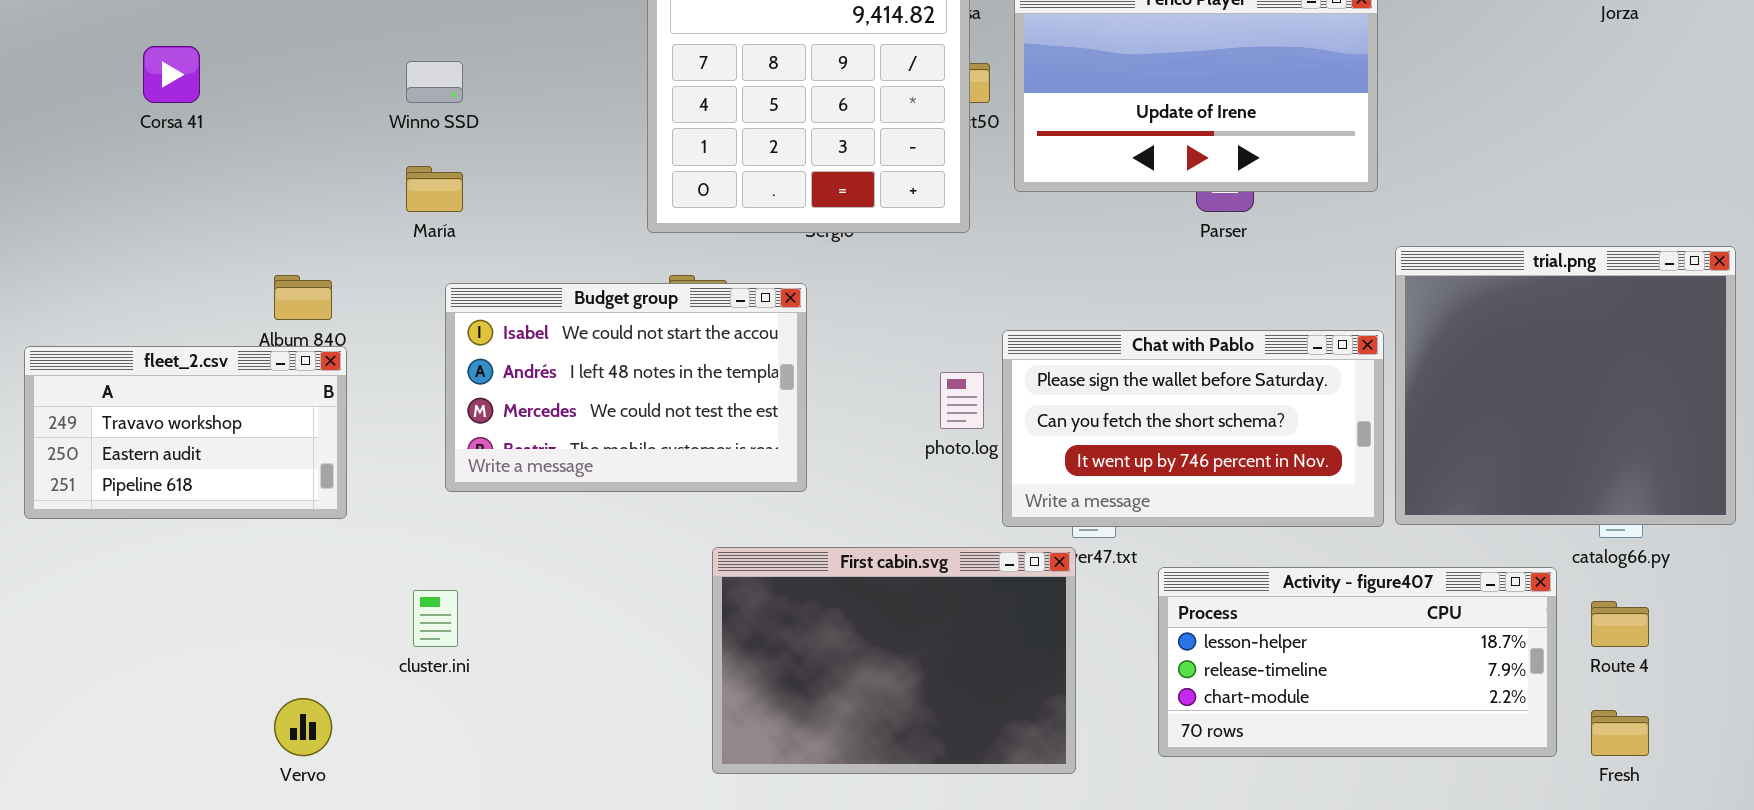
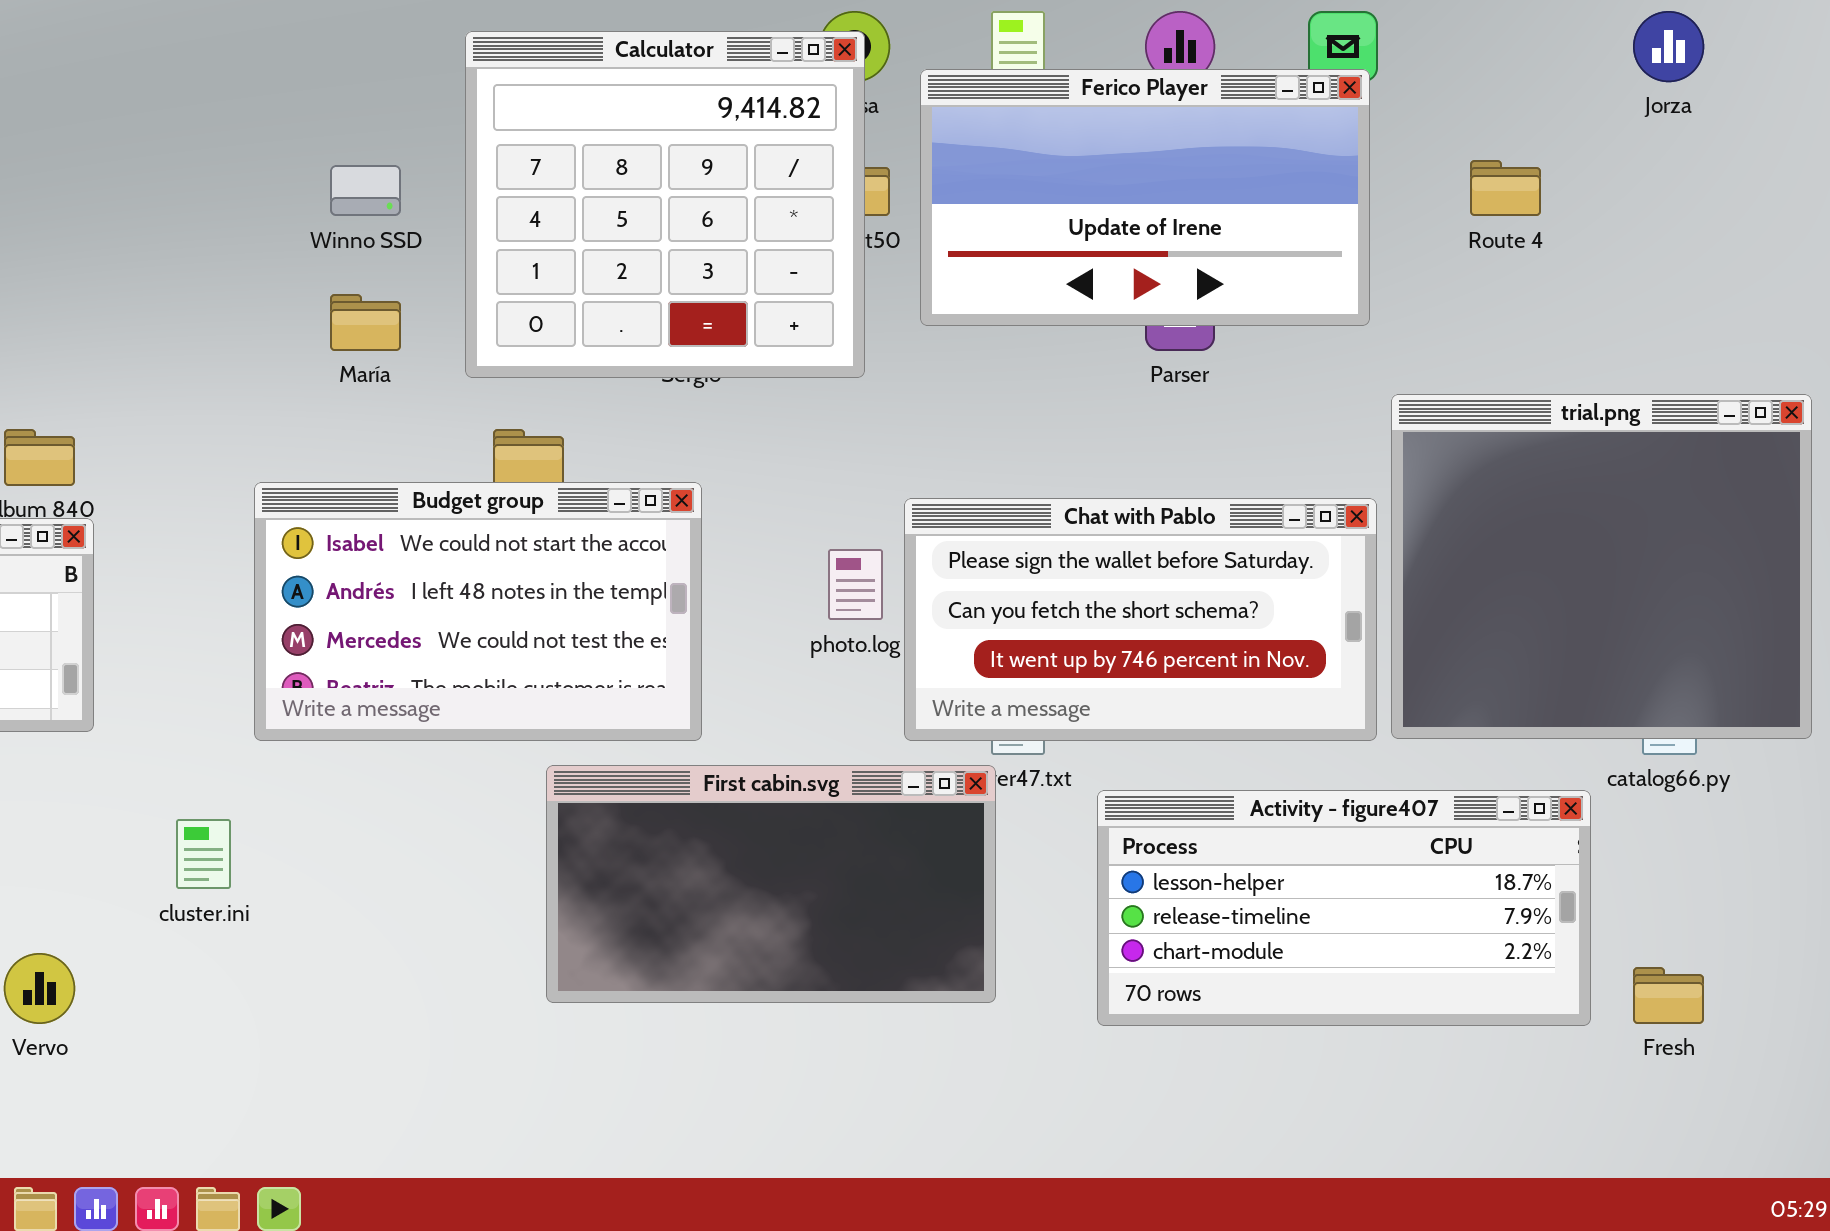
Winno SSD: [406,61,463,103] -> [330,165,401,216], moved
María: [406,166,463,212] -> [330,294,401,351], moved
Budget group: [445,283,807,492] -> [254,482,702,741], moved
First cabin.svg: [712,547,1076,774] -> [546,765,996,1003], resized
Route 4: [1591,601,1649,647] -> [1470,160,1541,216], moved

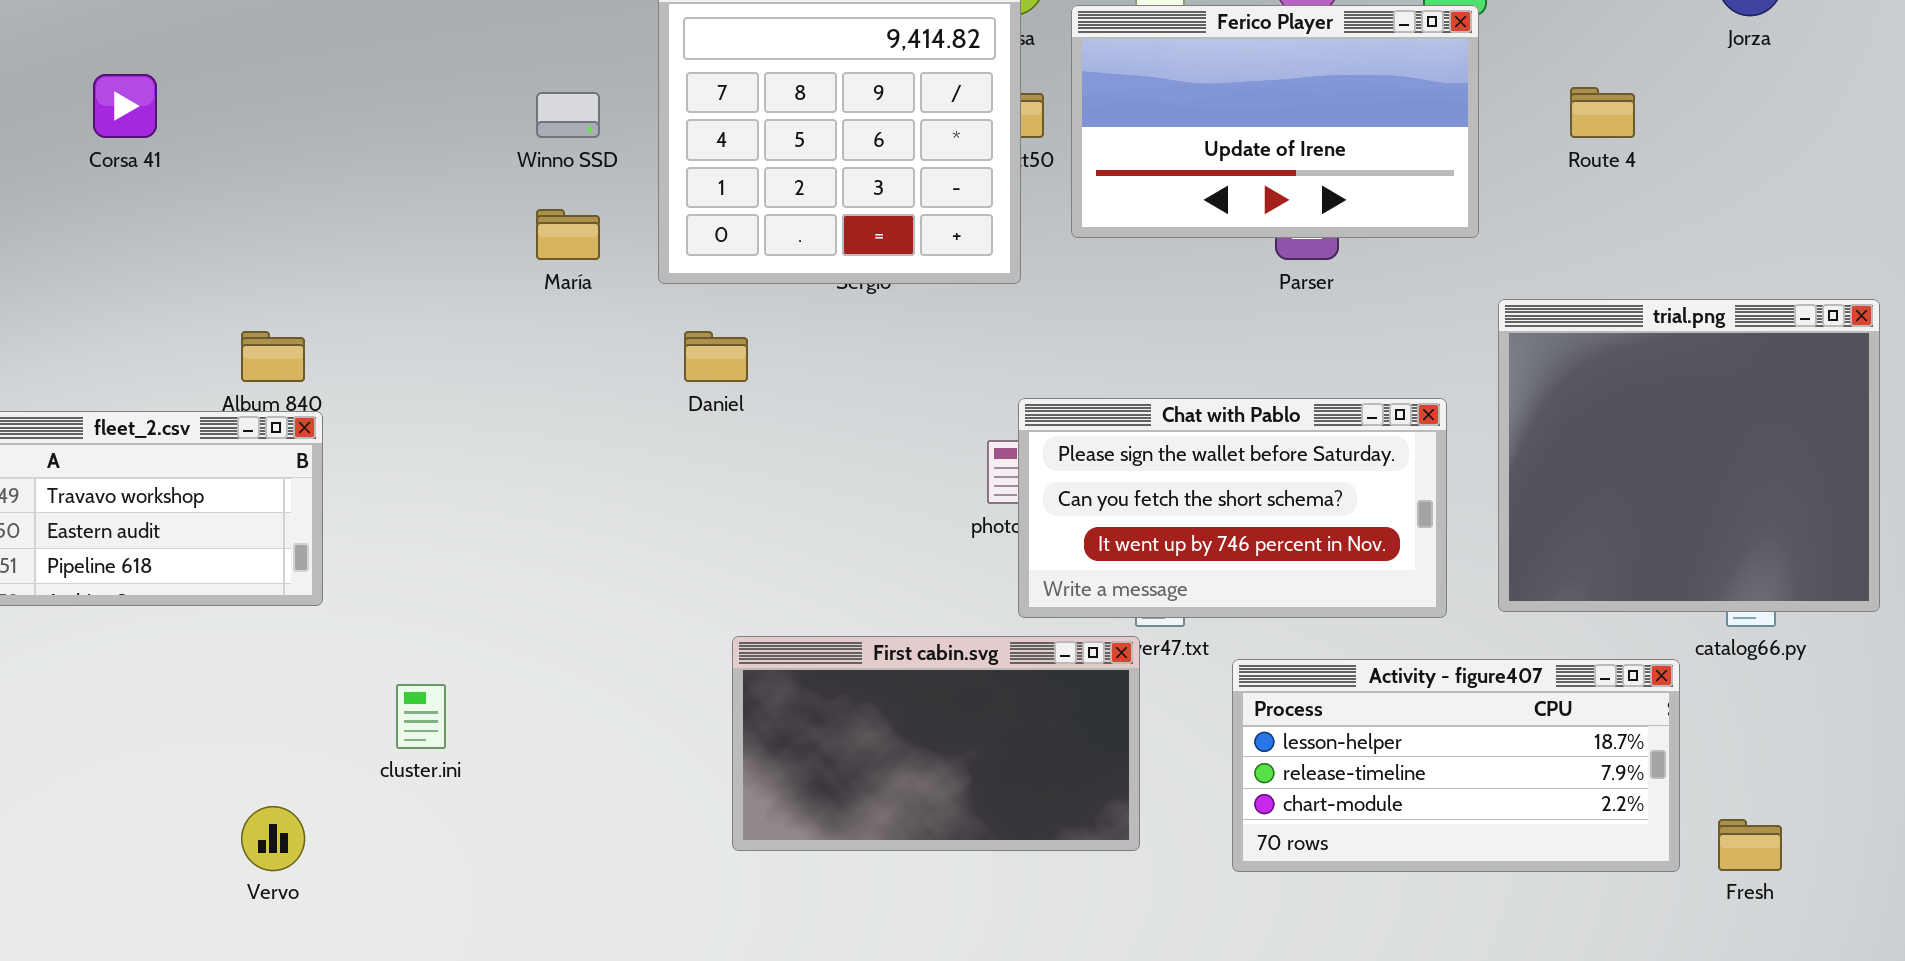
Budget group: [254,482,702,741] -> none, closed
Chat with Pablo: [904,498,1377,741] -> [1018,398,1447,618], moved

